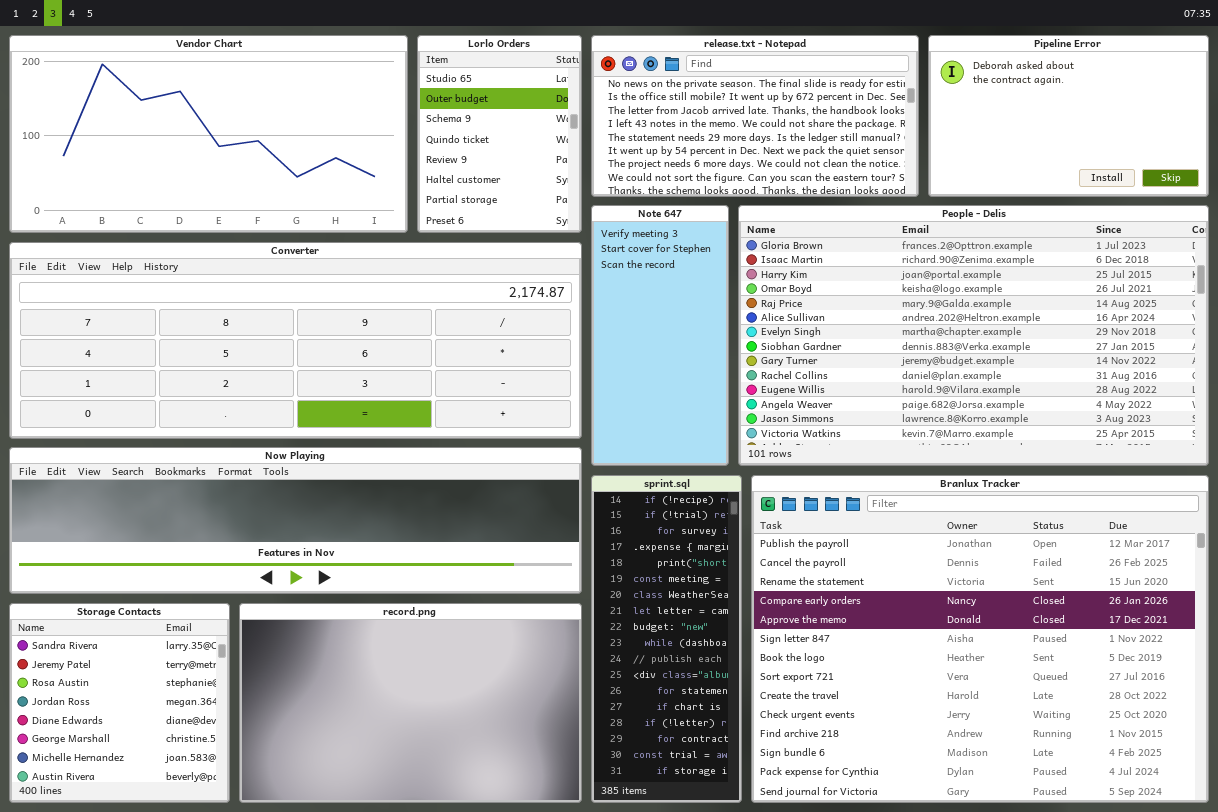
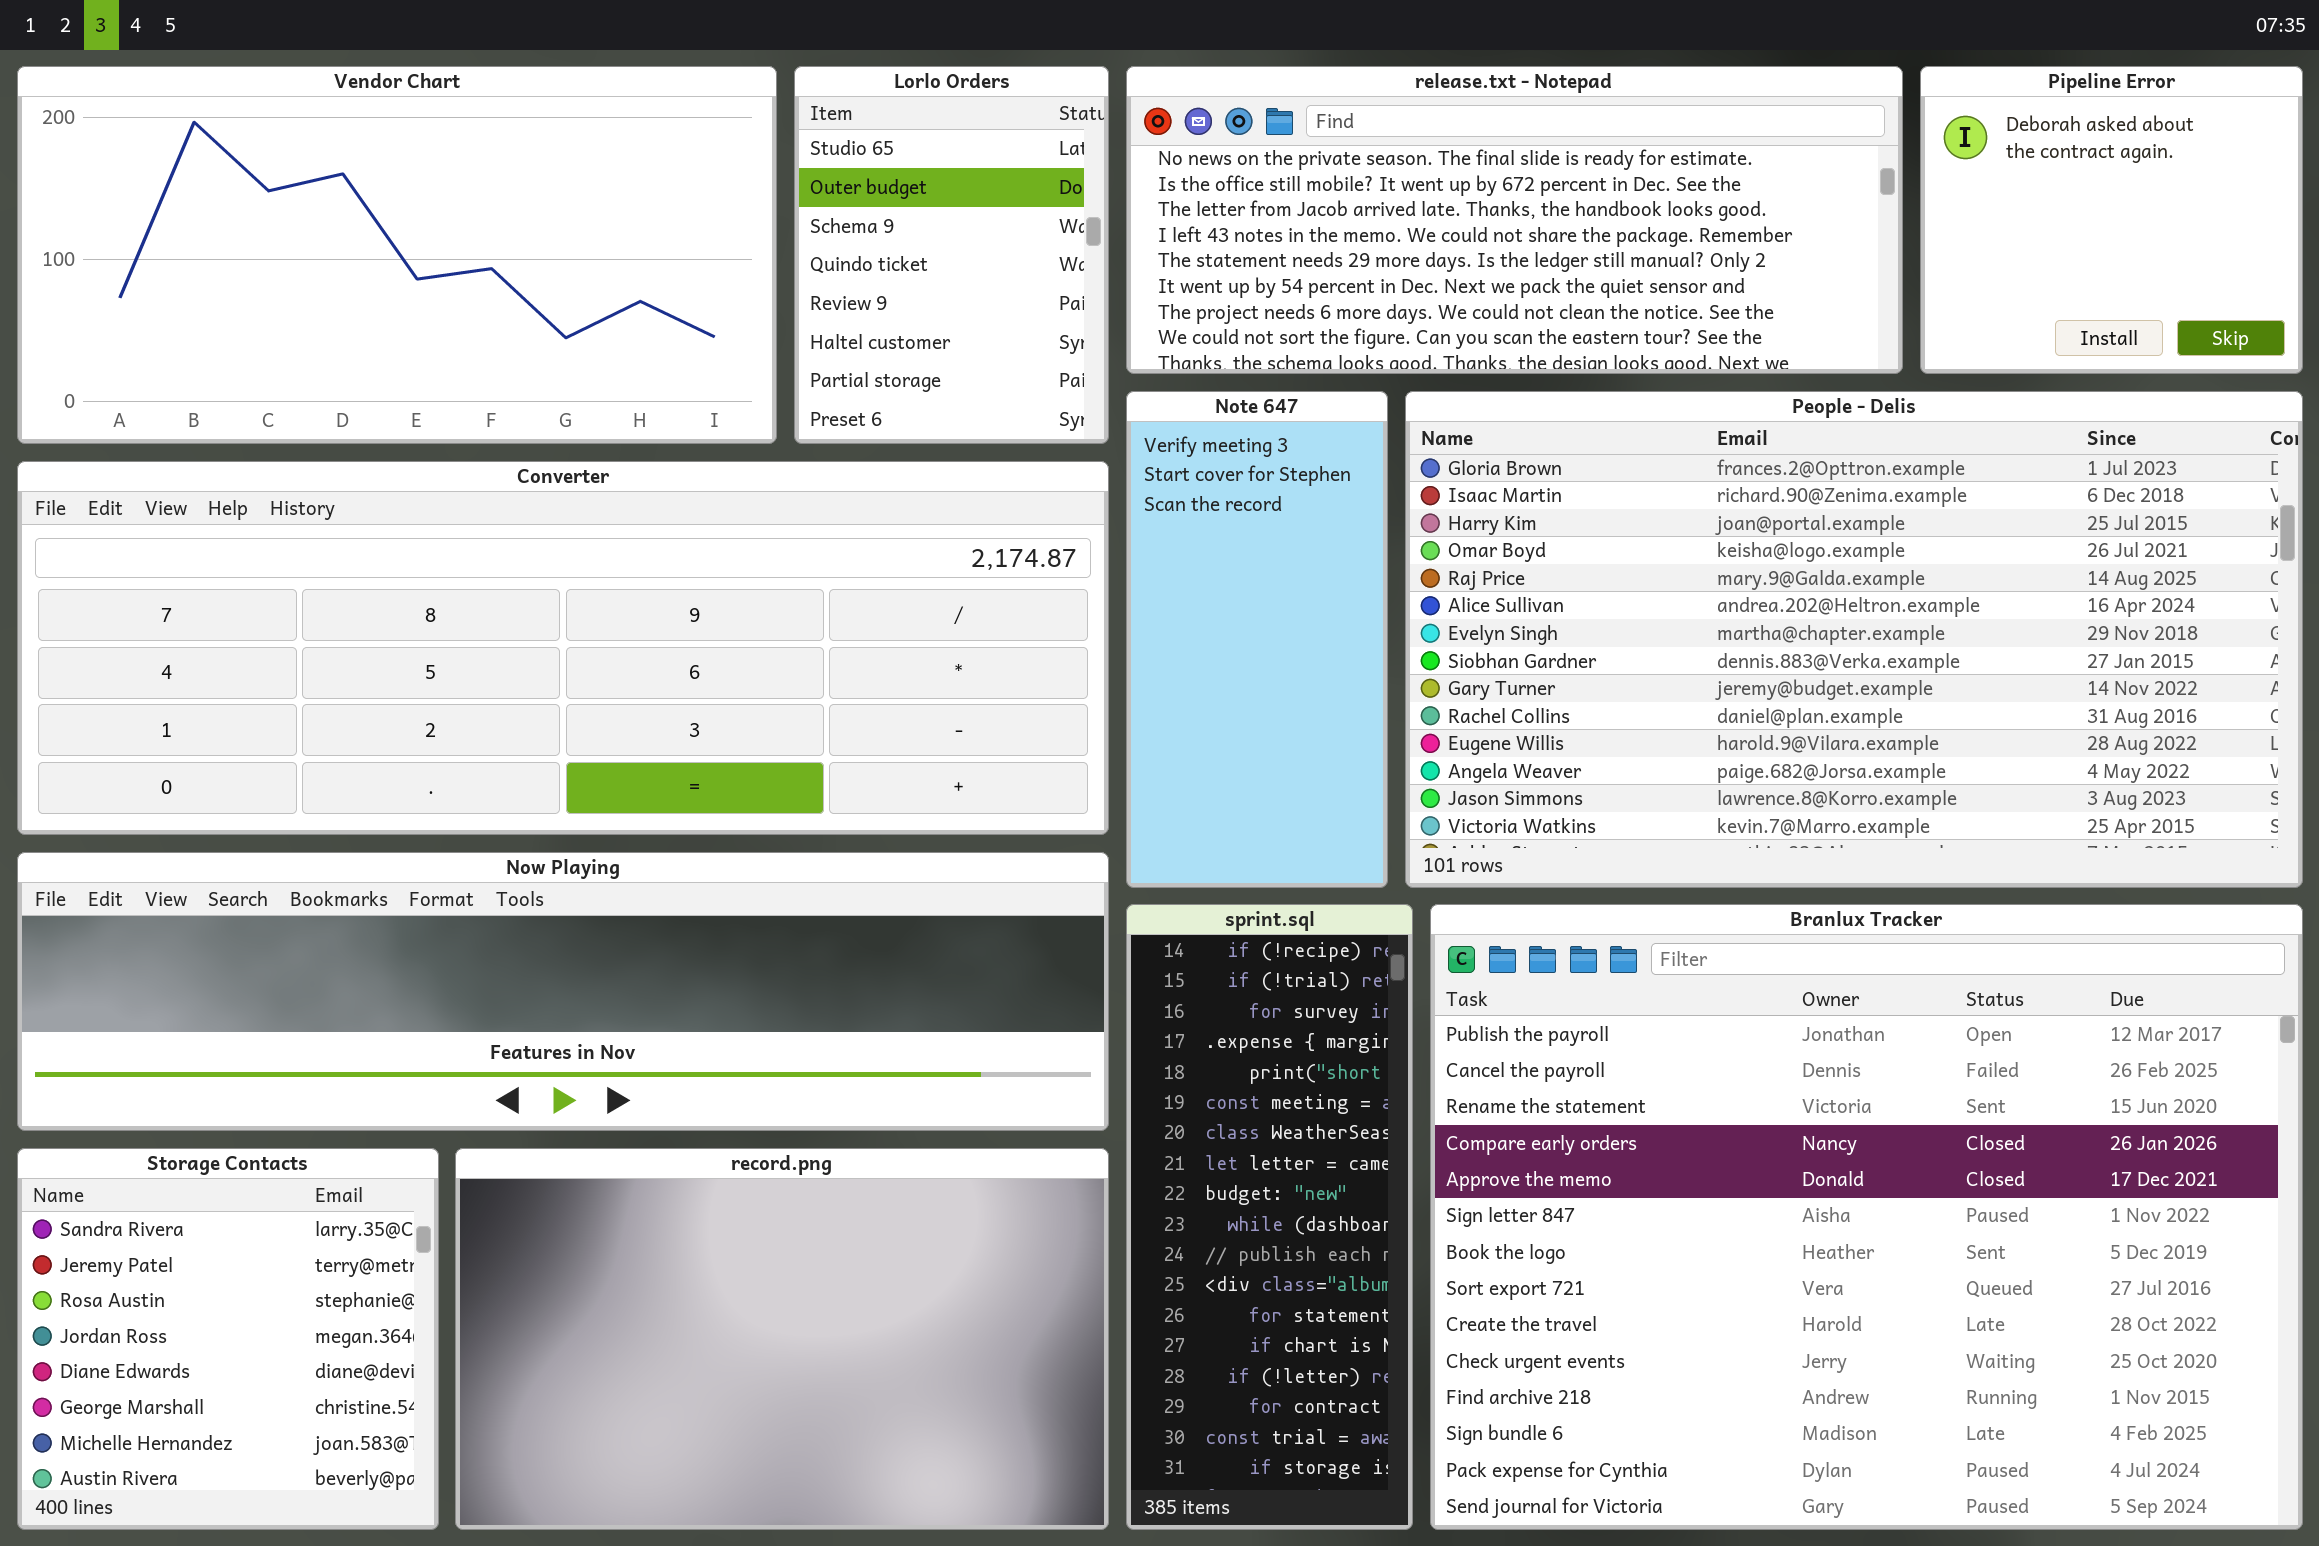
release.txt - Notepad: [591,35,919,197] -> [1126,66,1903,374], resized
Pipeline Error: [928,35,1209,197] -> [1920,66,2303,374], resized

